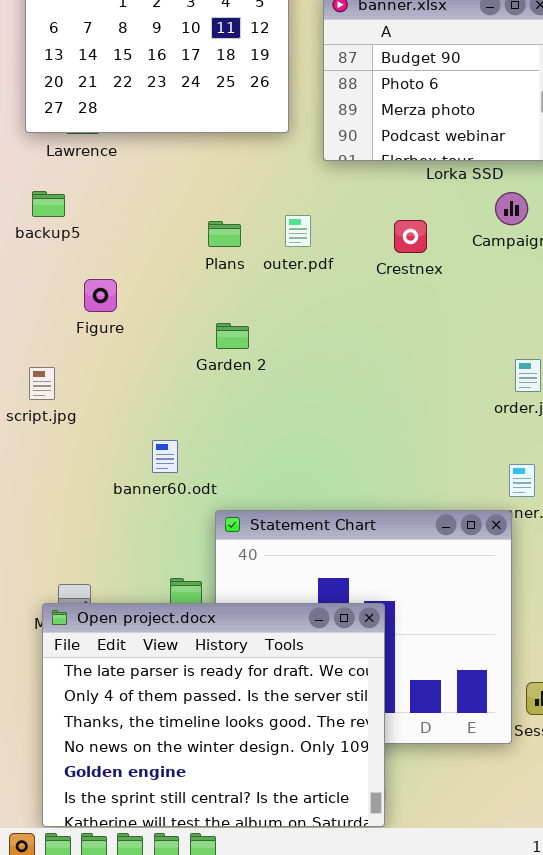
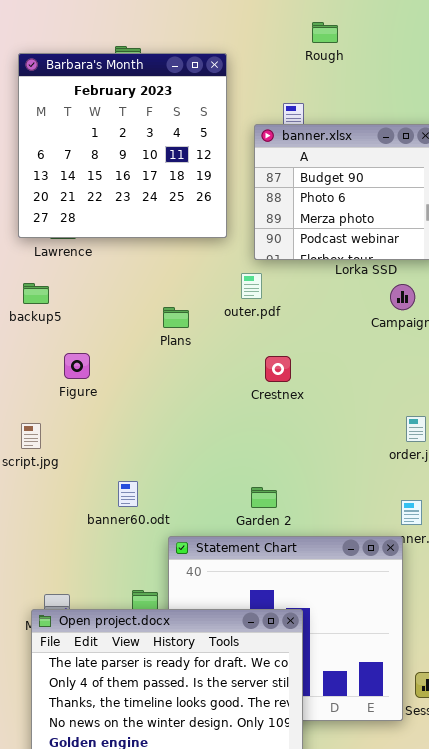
outer.pdf: [285,215,311,247] -> [241,273,262,299], moved
Crestnex: [394,220,427,253] -> [265,356,291,382], moved
Garden 2: [216,323,249,349] -> [251,487,277,508], moved

